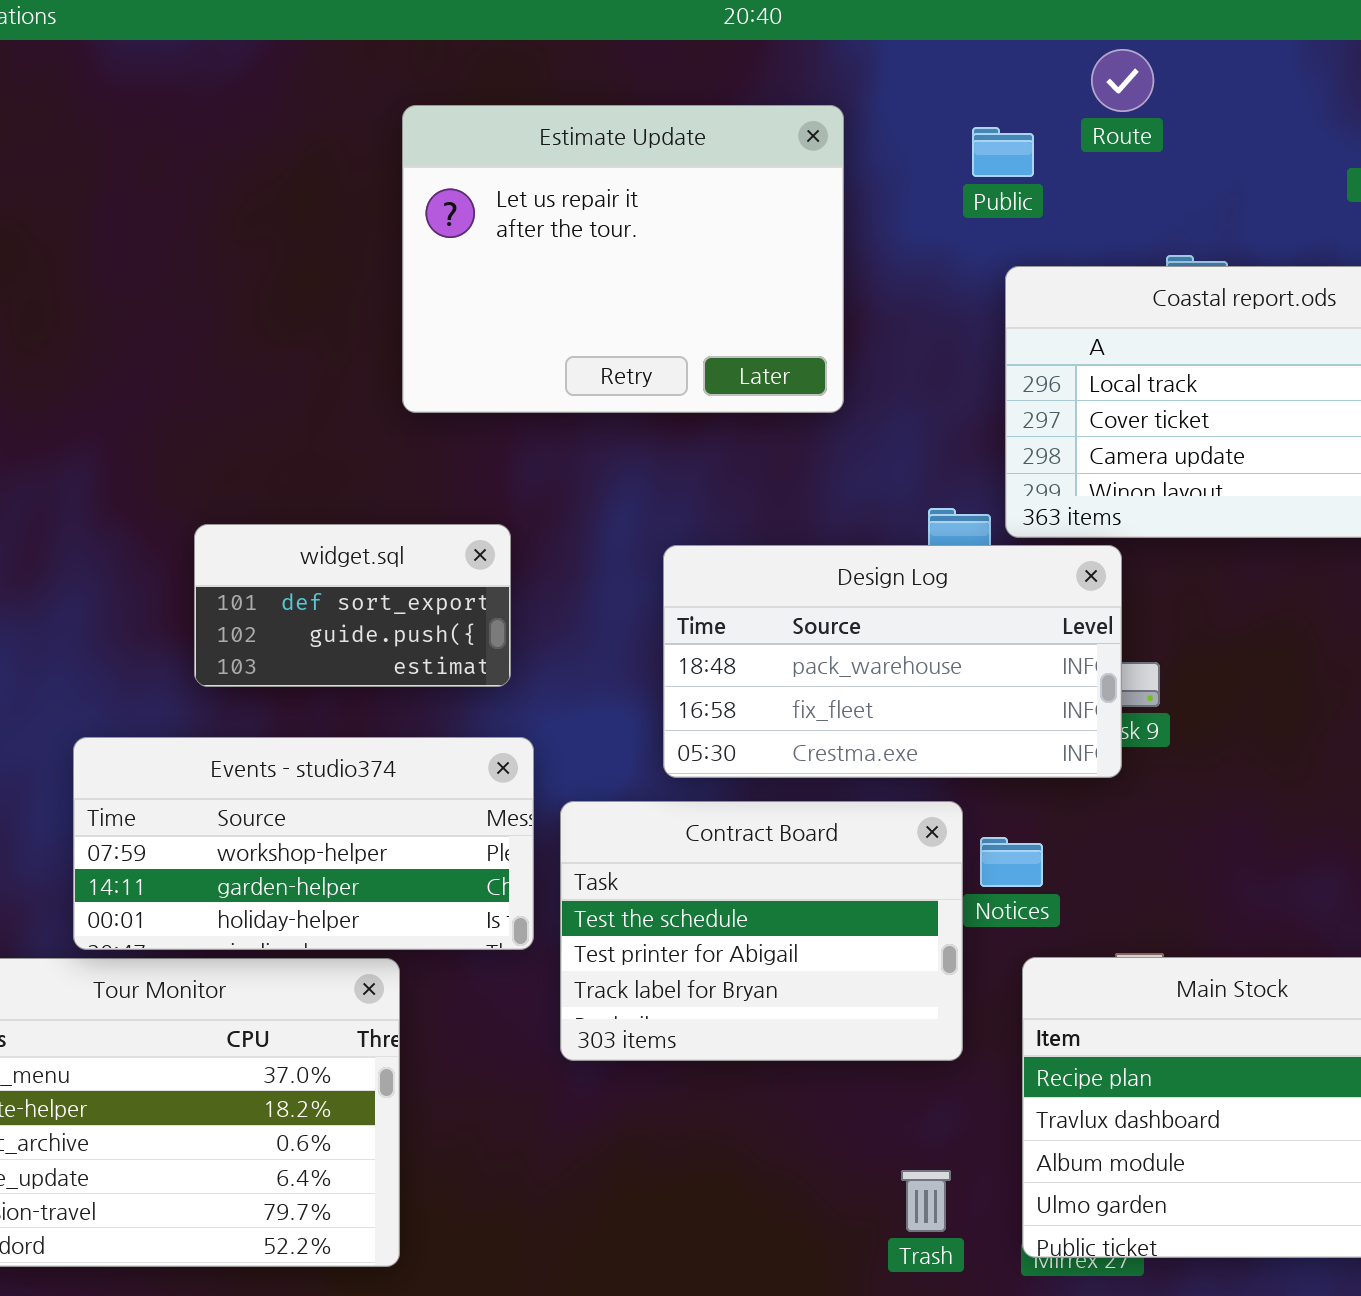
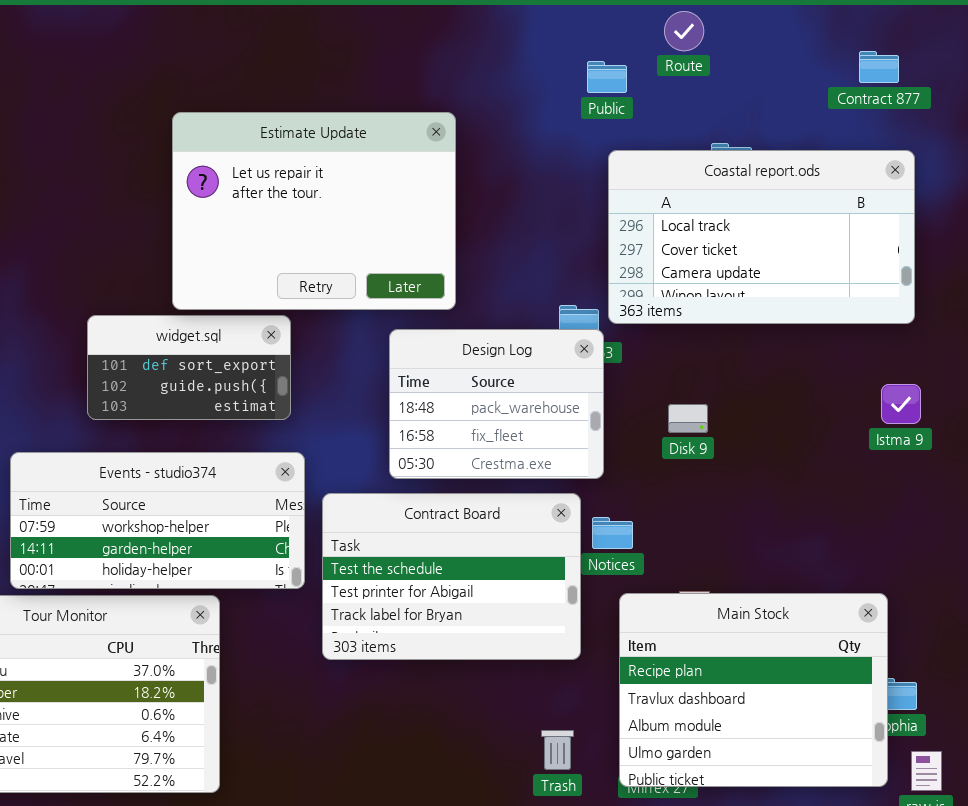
Estimate Update: [402,105,844,413] -> [172,112,456,310], moved
Design Log: [663,545,1122,778] -> [389,329,604,479], resized

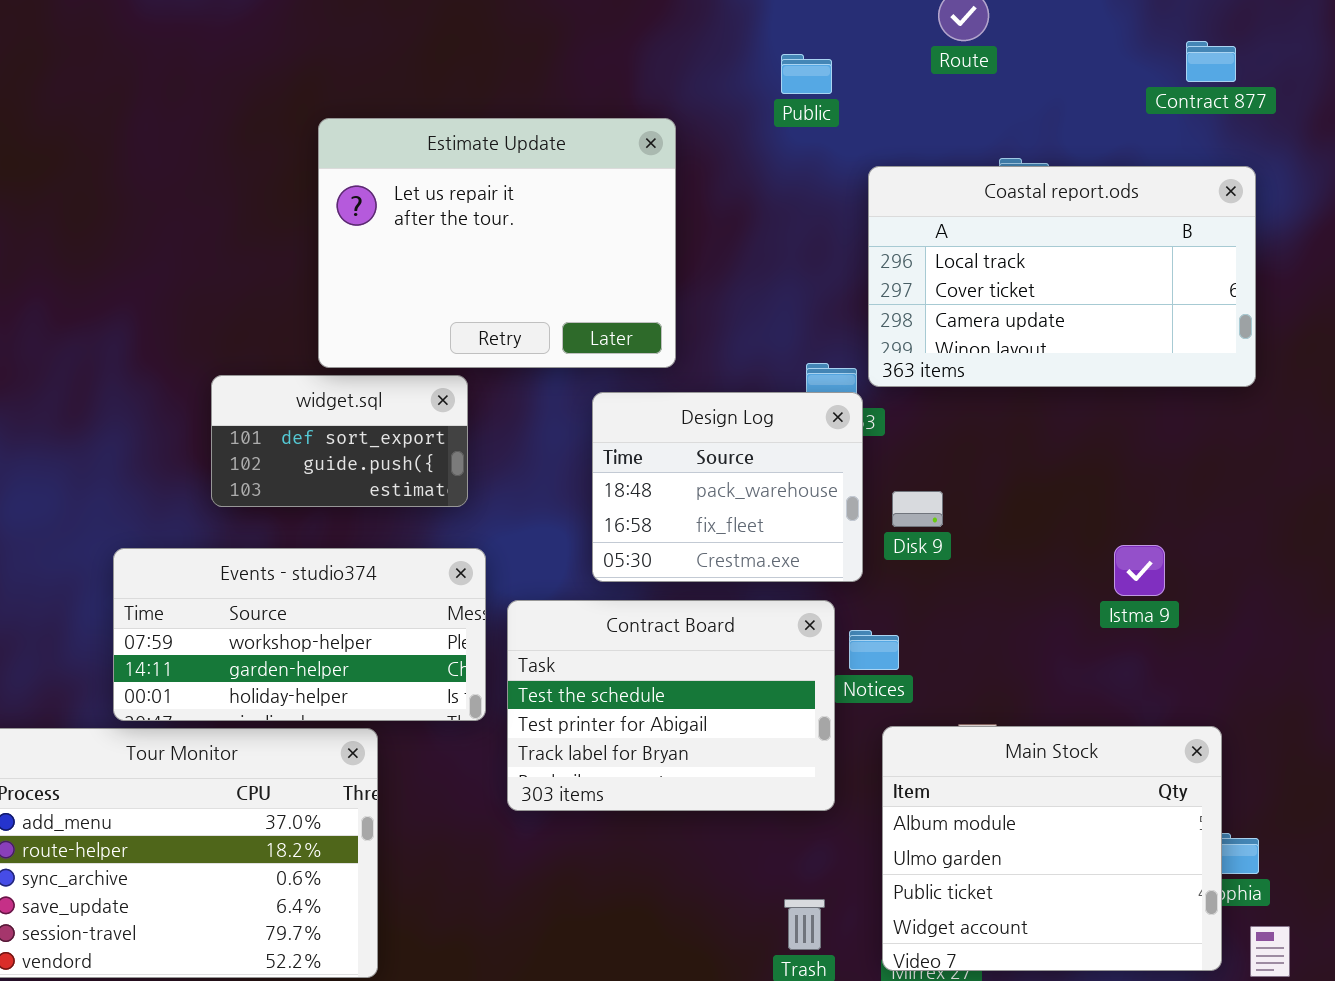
Public: [587,61,627,93] -> [781,54,832,94], moved
Istma 9: [881,384,921,424] -> [1114,545,1165,596], moved
Disk 9: [668,404,708,433] -> [892,491,943,527], moved
Main Stock: [619,593,888,787] -> [882,726,1222,971], scrolled down 2 rows

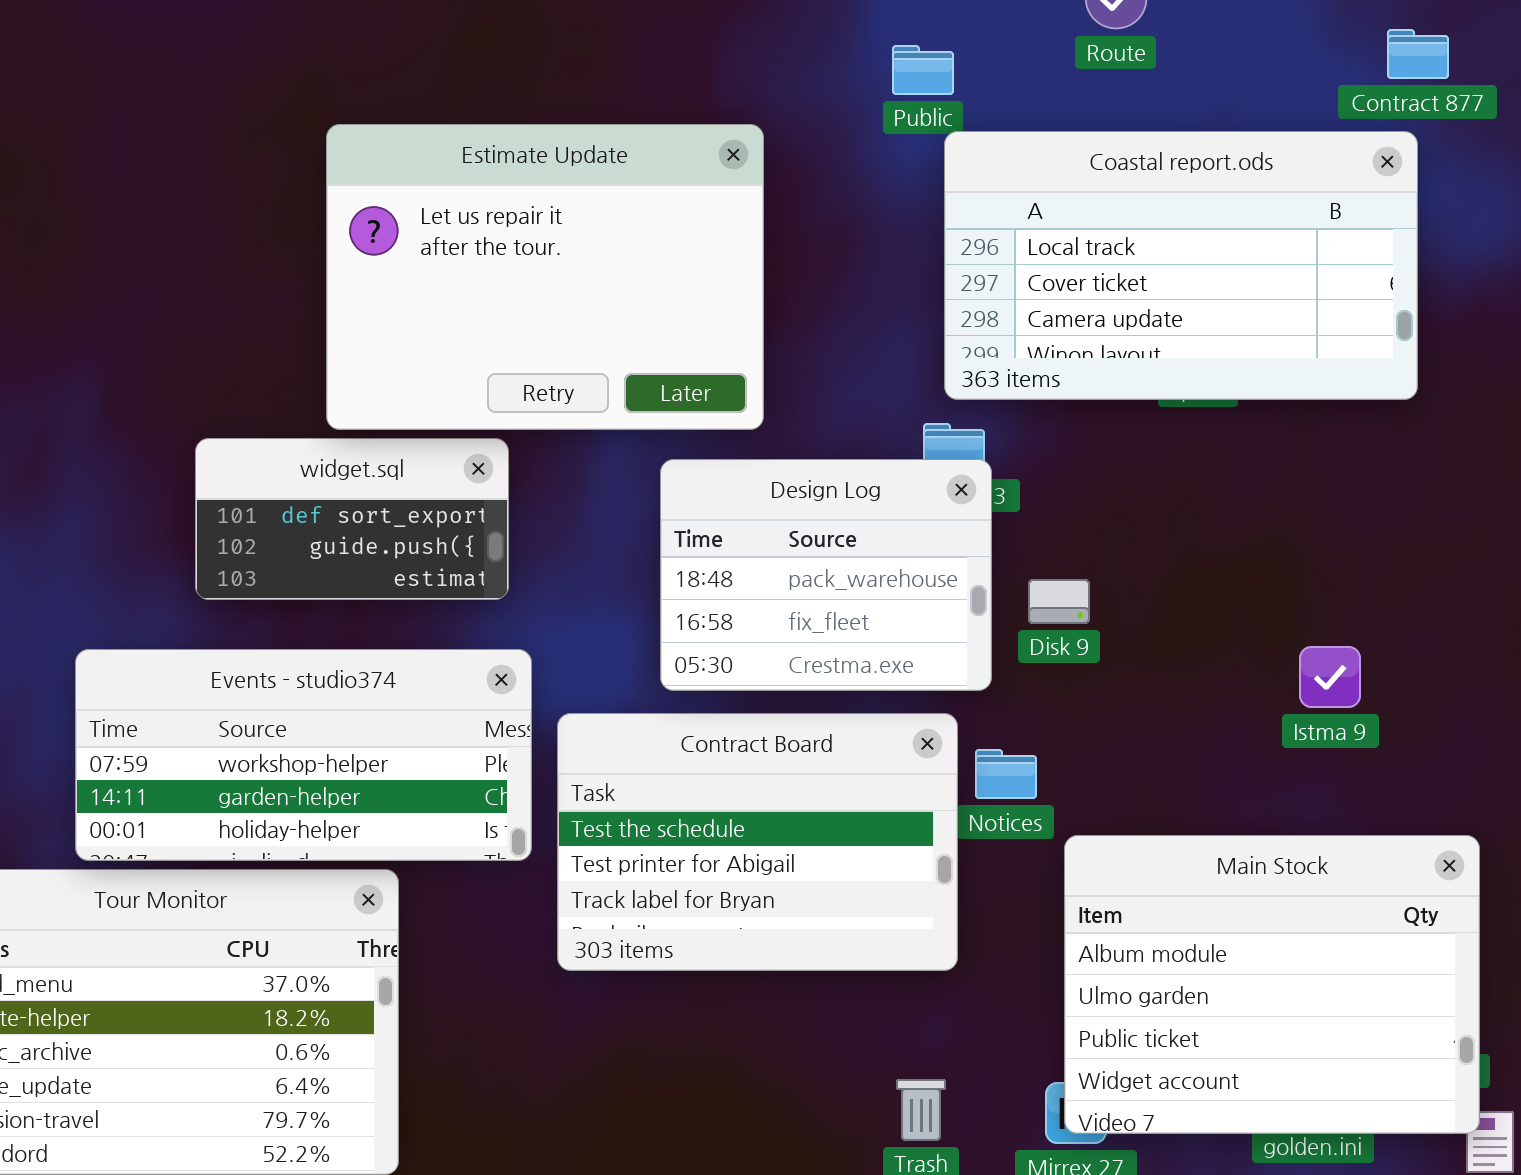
Coastal report.ods: [868,166,1256,387] -> [944,131,1418,400], moved
Main Stock: [882,726,1222,971] -> [1064,835,1480,1134], moved

